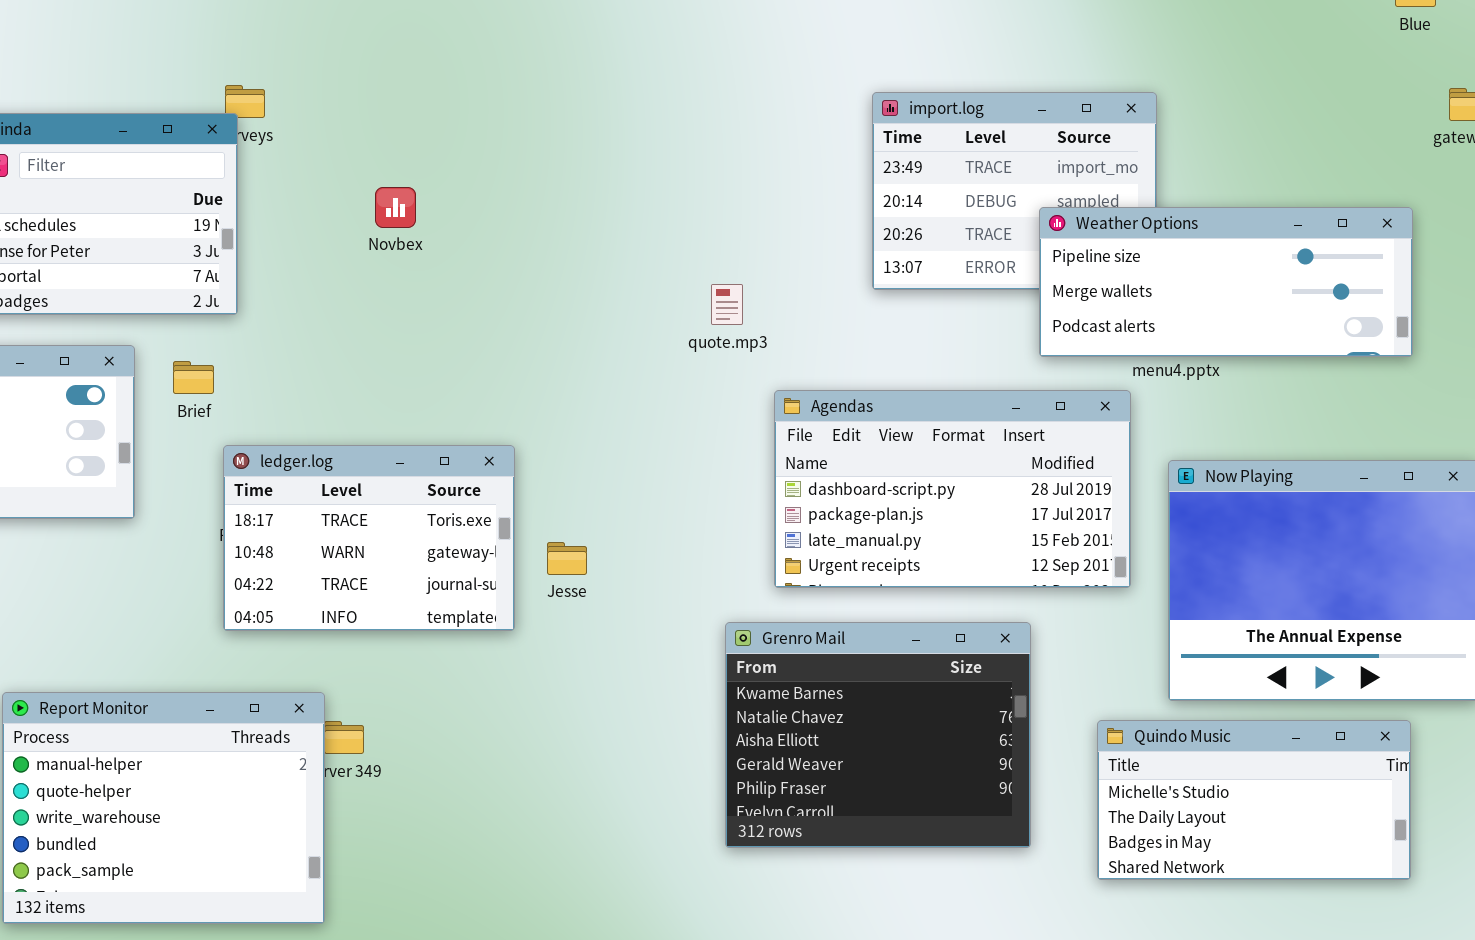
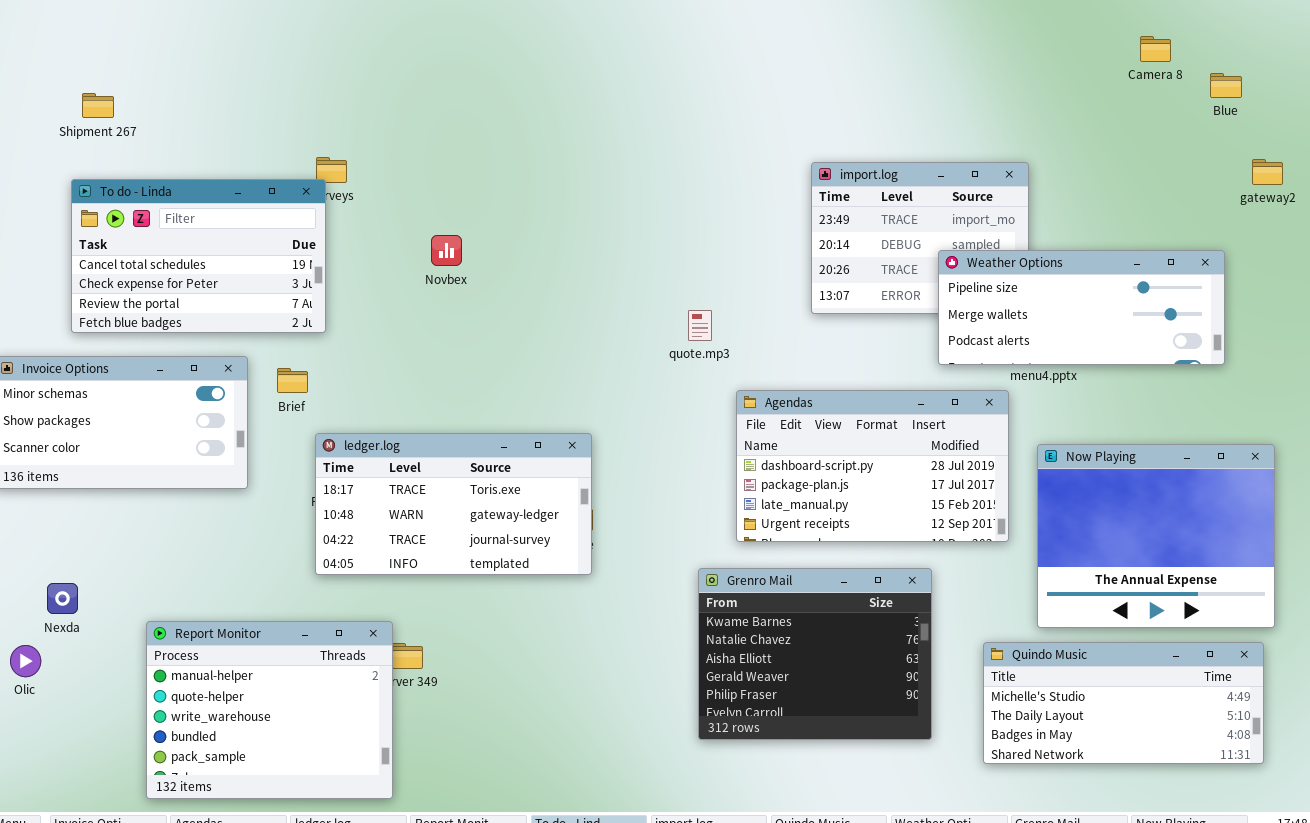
ledger.log: [223,445,515,631] -> [315,433,592,575], resized
Quindo Music: [1097,720,1411,880] -> [983,642,1264,764], resized

